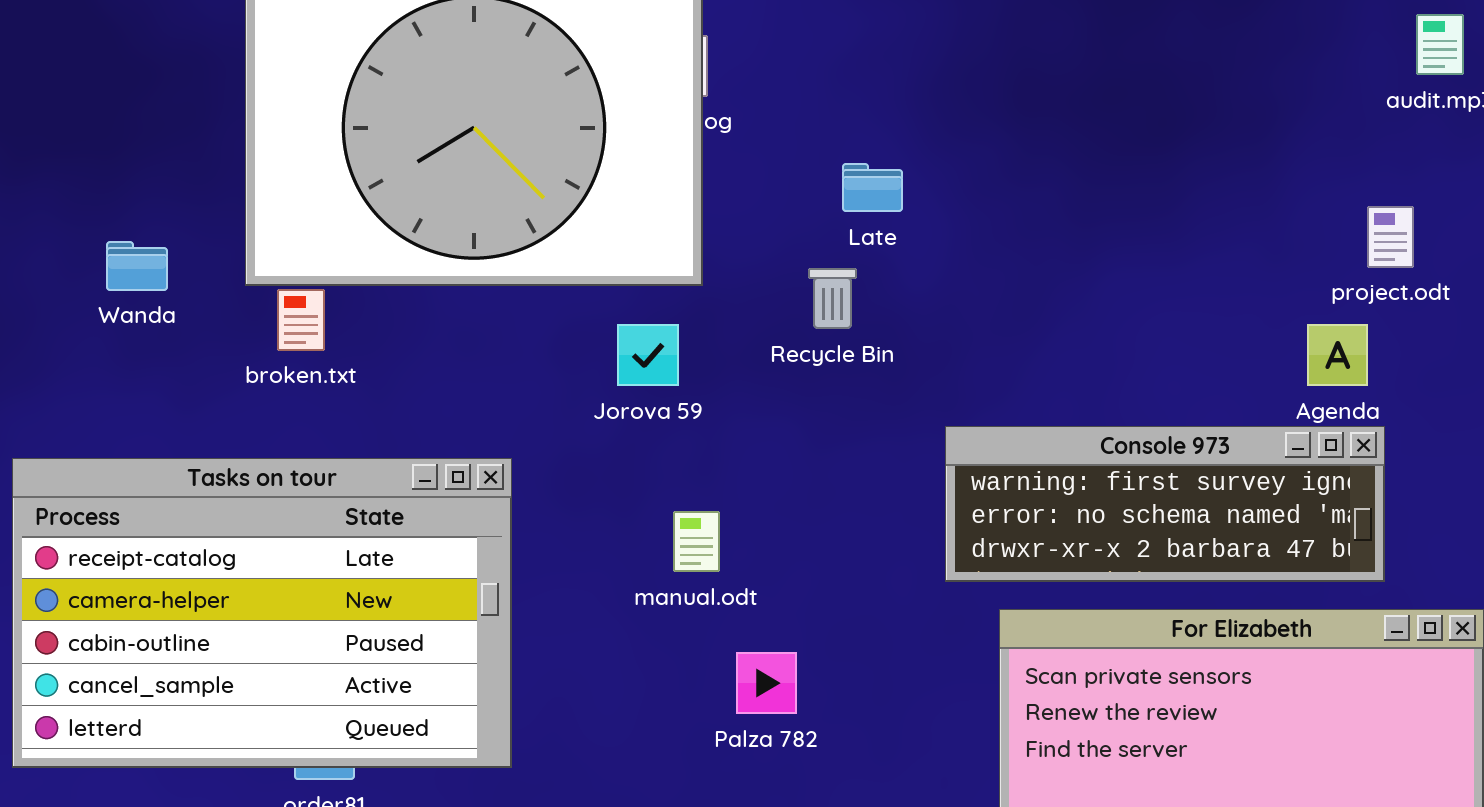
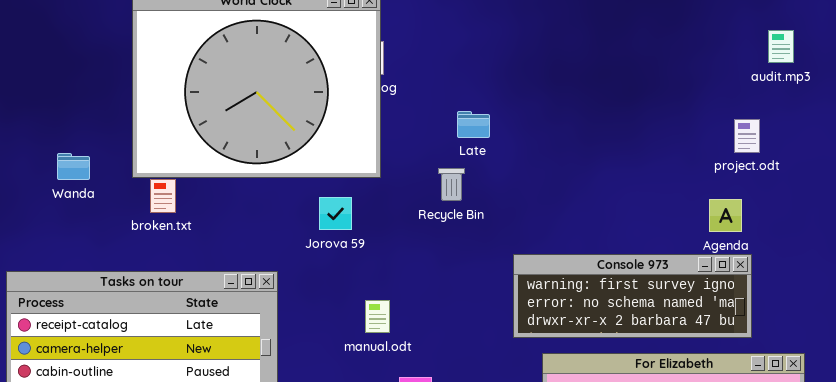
project.odt: [1367,206,1414,268] -> [734,119,760,153], moved
Jorova 59: [617,324,679,386] -> [319,197,352,230], moved

